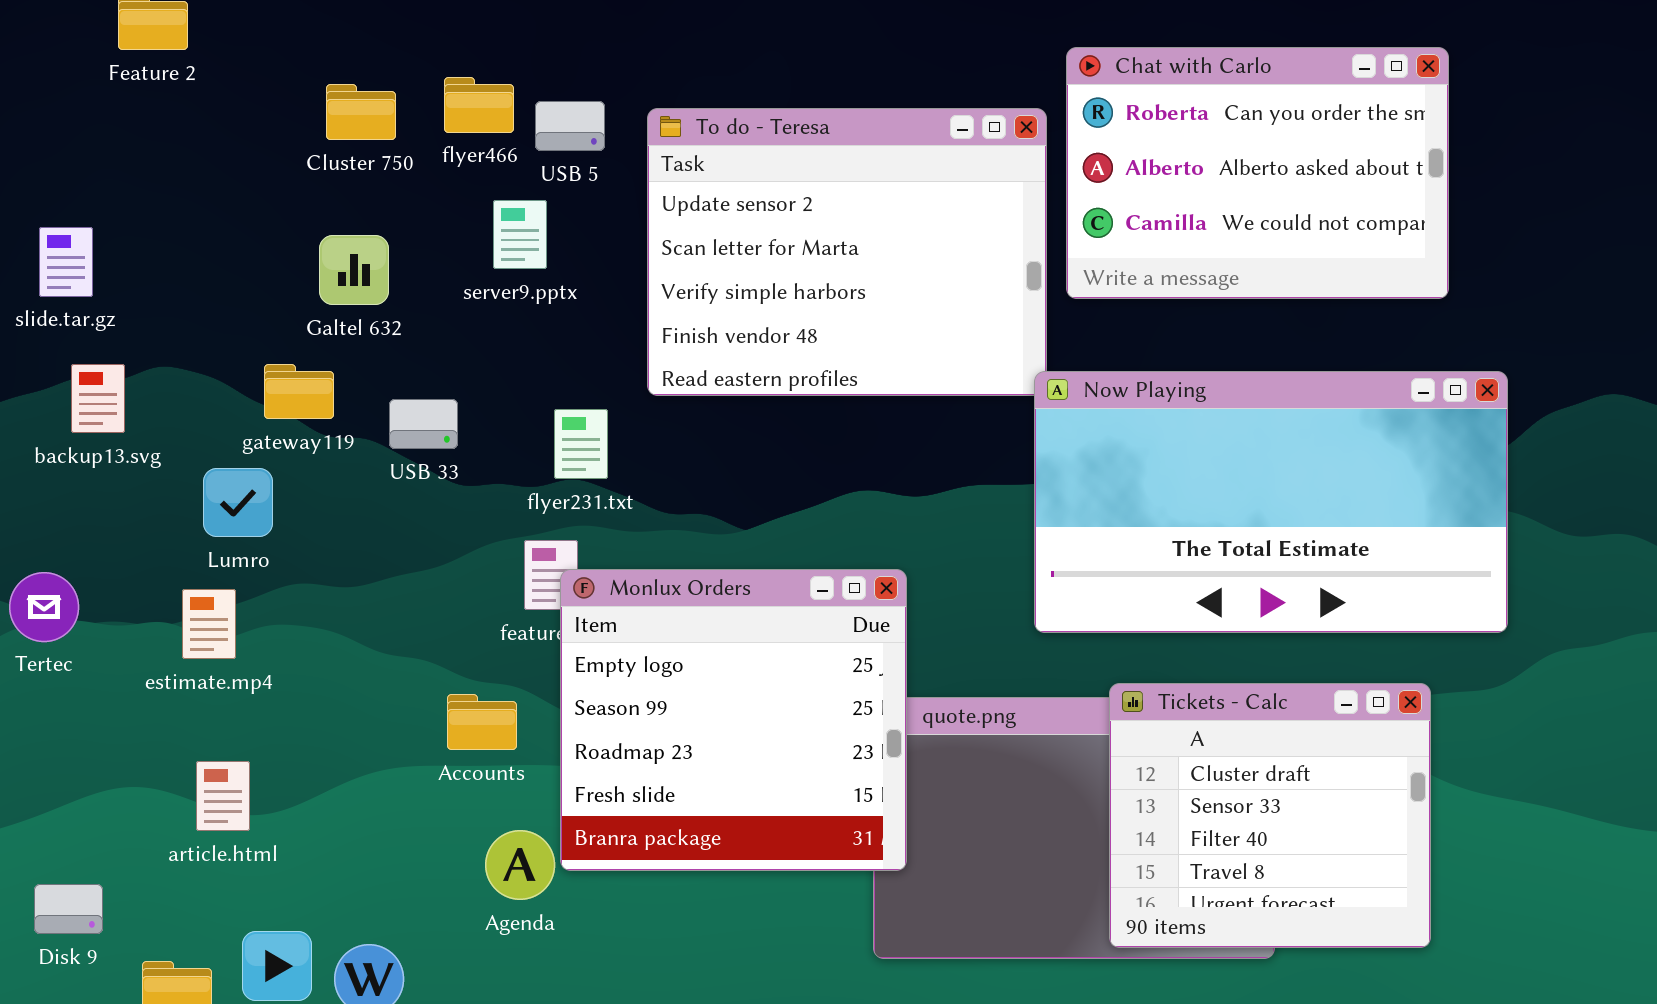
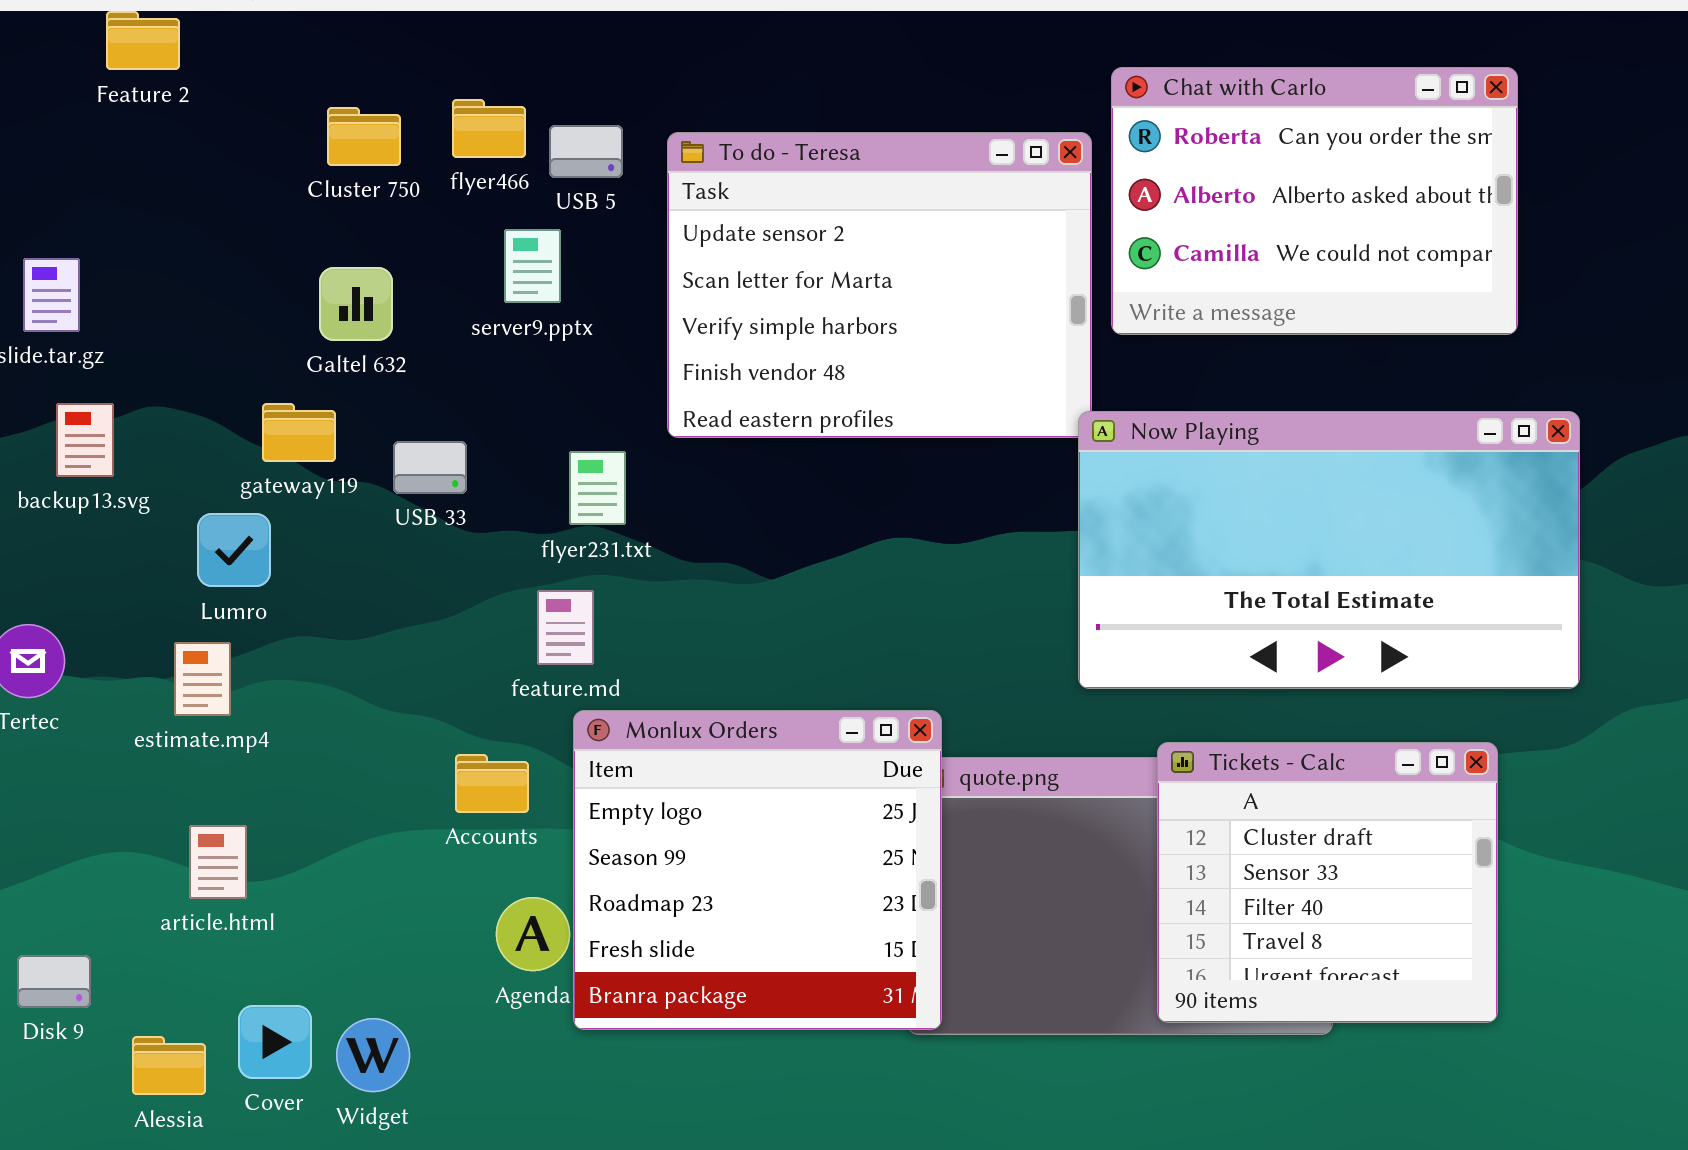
Monlux Orders: [560,569,907,871] -> [573,710,942,1030], moved

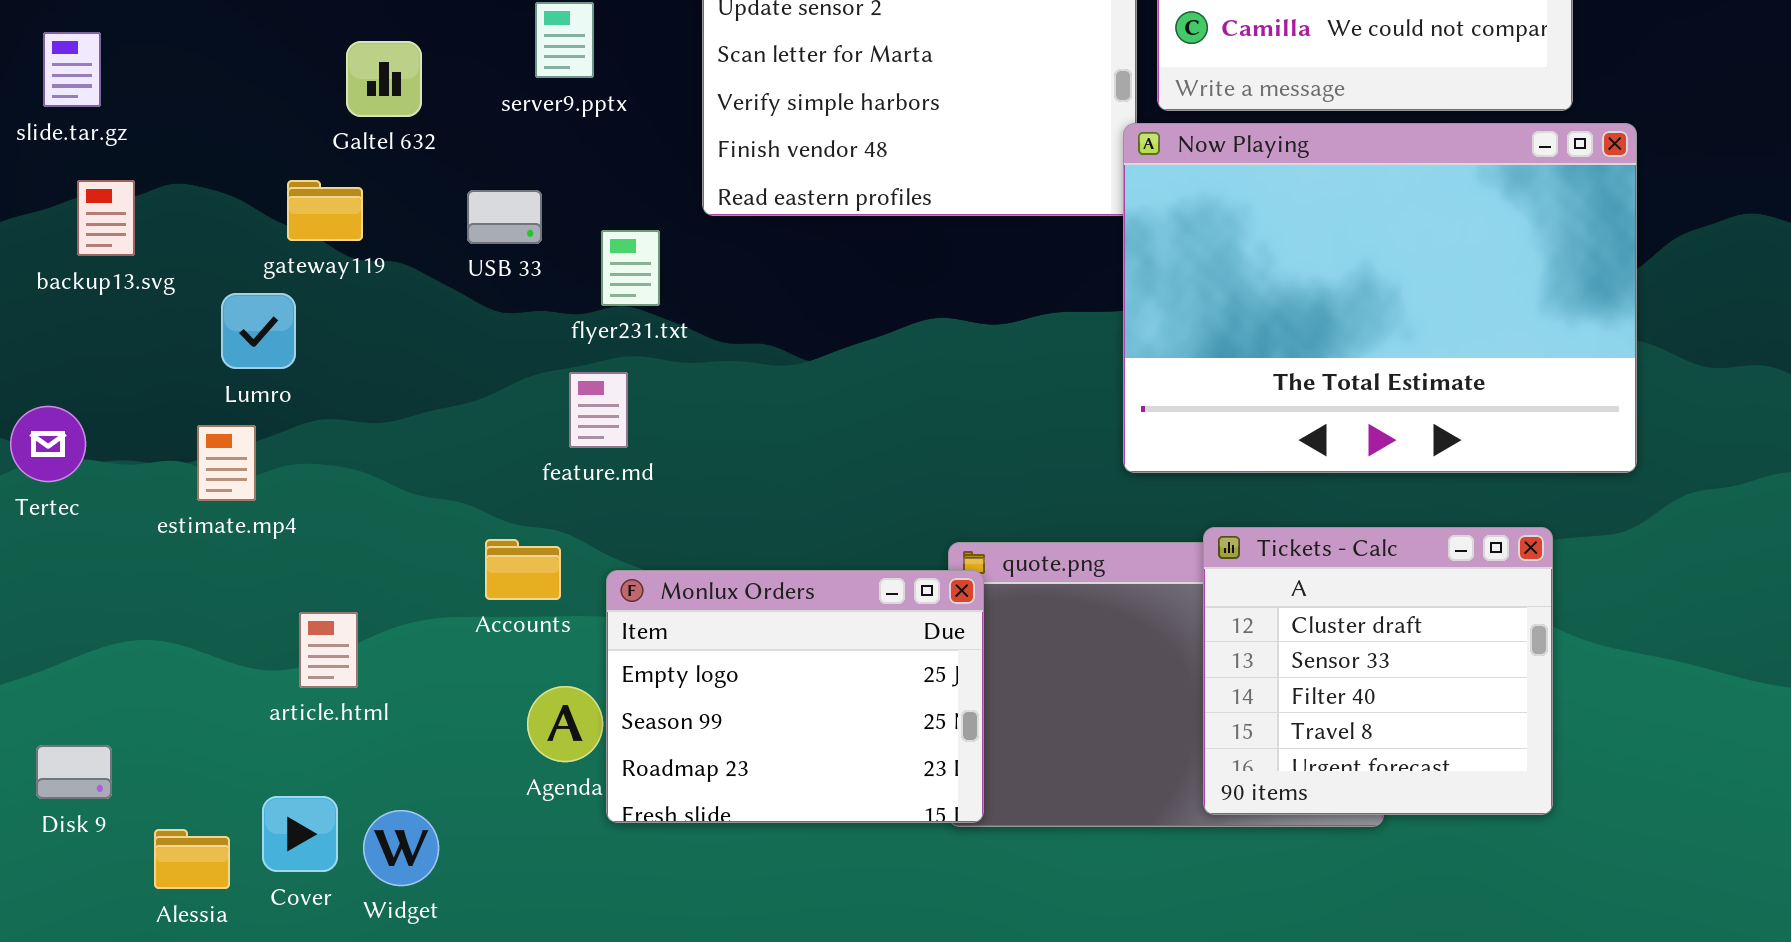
Now Playing: [1078,411,1580,689] -> [1123,123,1637,473], resized
USB 33: [393,441,467,494] -> [467,190,542,244], moved
Monlux Orders: [573,710,942,1030] -> [606,570,984,823], resized
article.html: [189,825,247,899] -> [299,612,358,688], moved

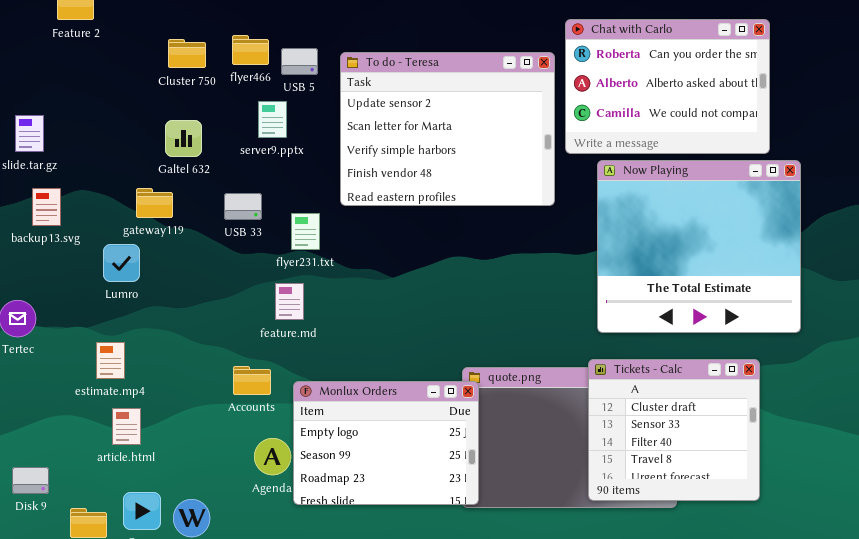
Now Playing: [1123,123,1637,473] -> [597,160,801,333], resized
estimate.mp4: [197,425,256,501] -> [96,342,125,379], moved
article.html: [299,612,358,688] -> [112,408,141,445], moved

